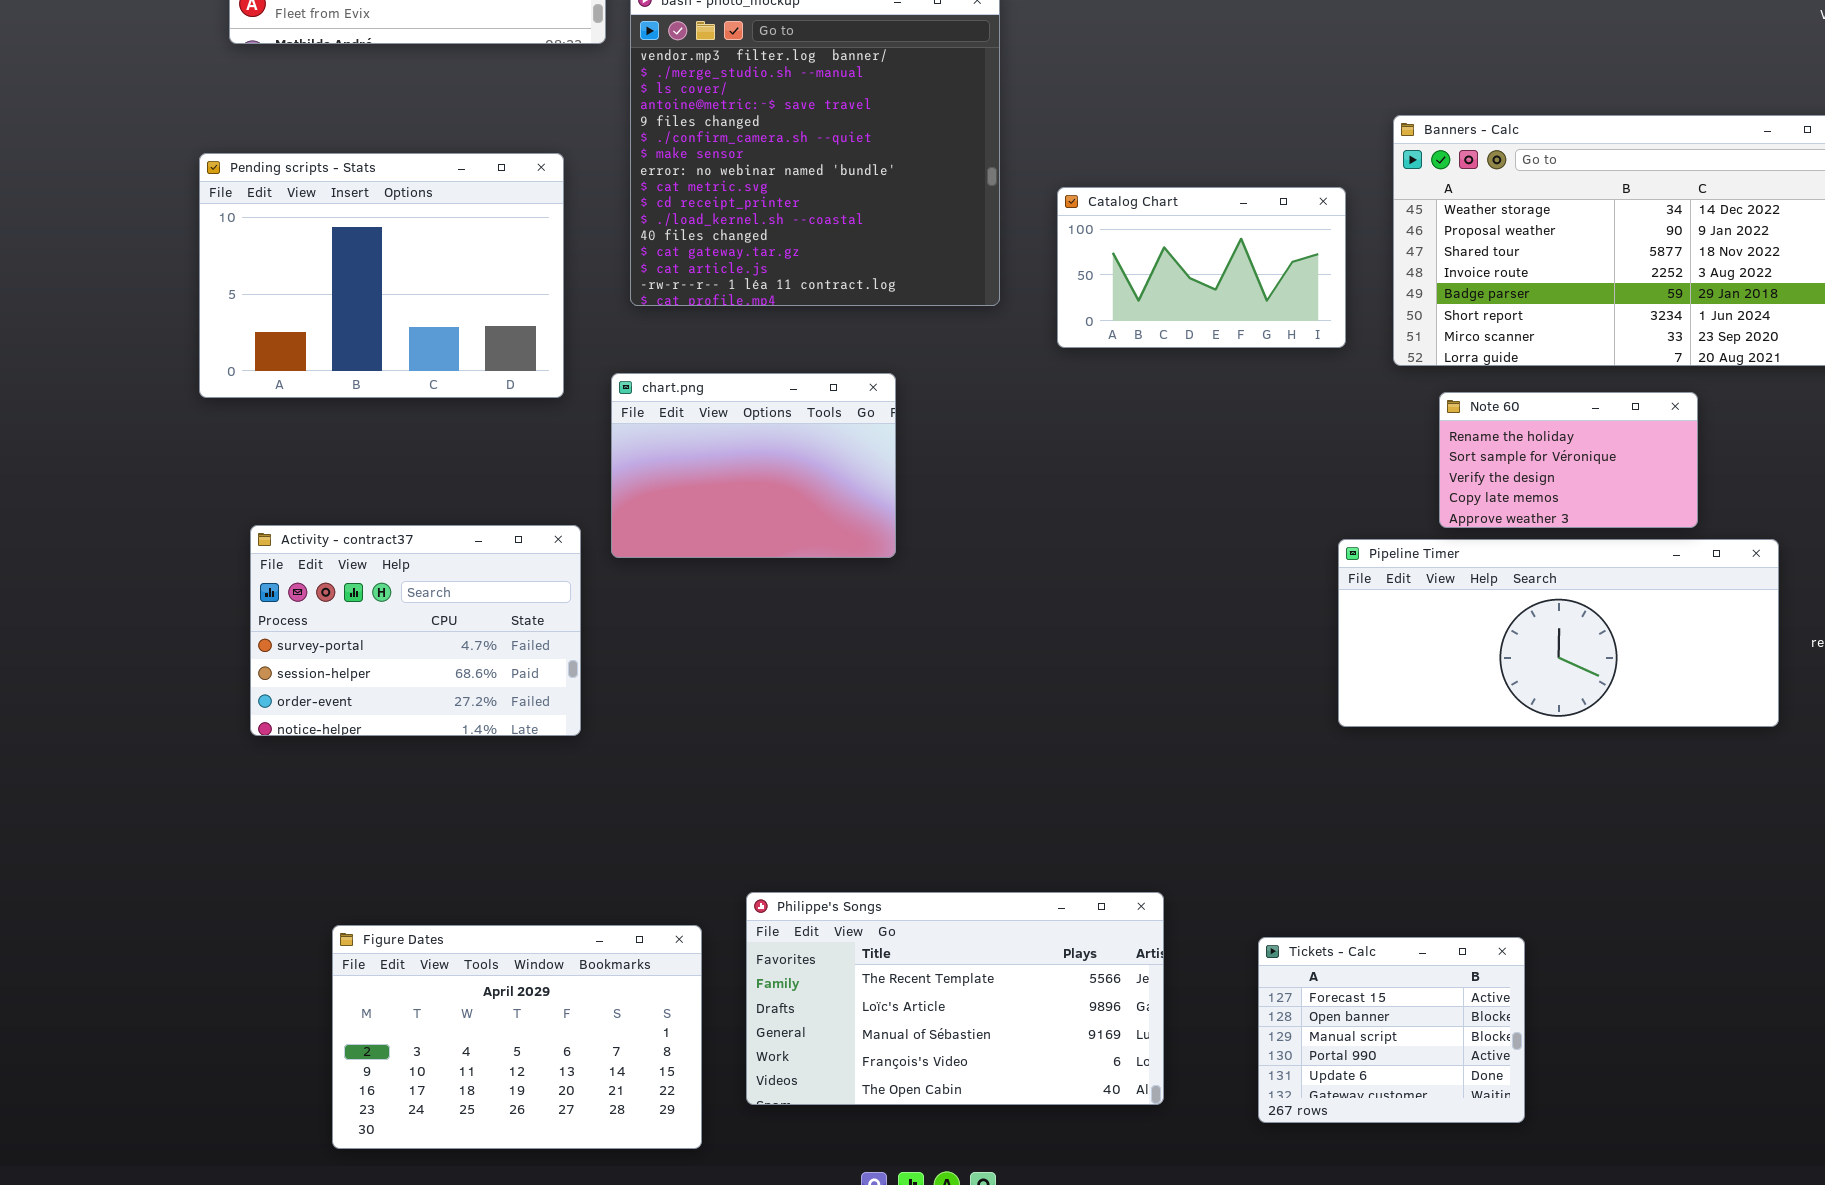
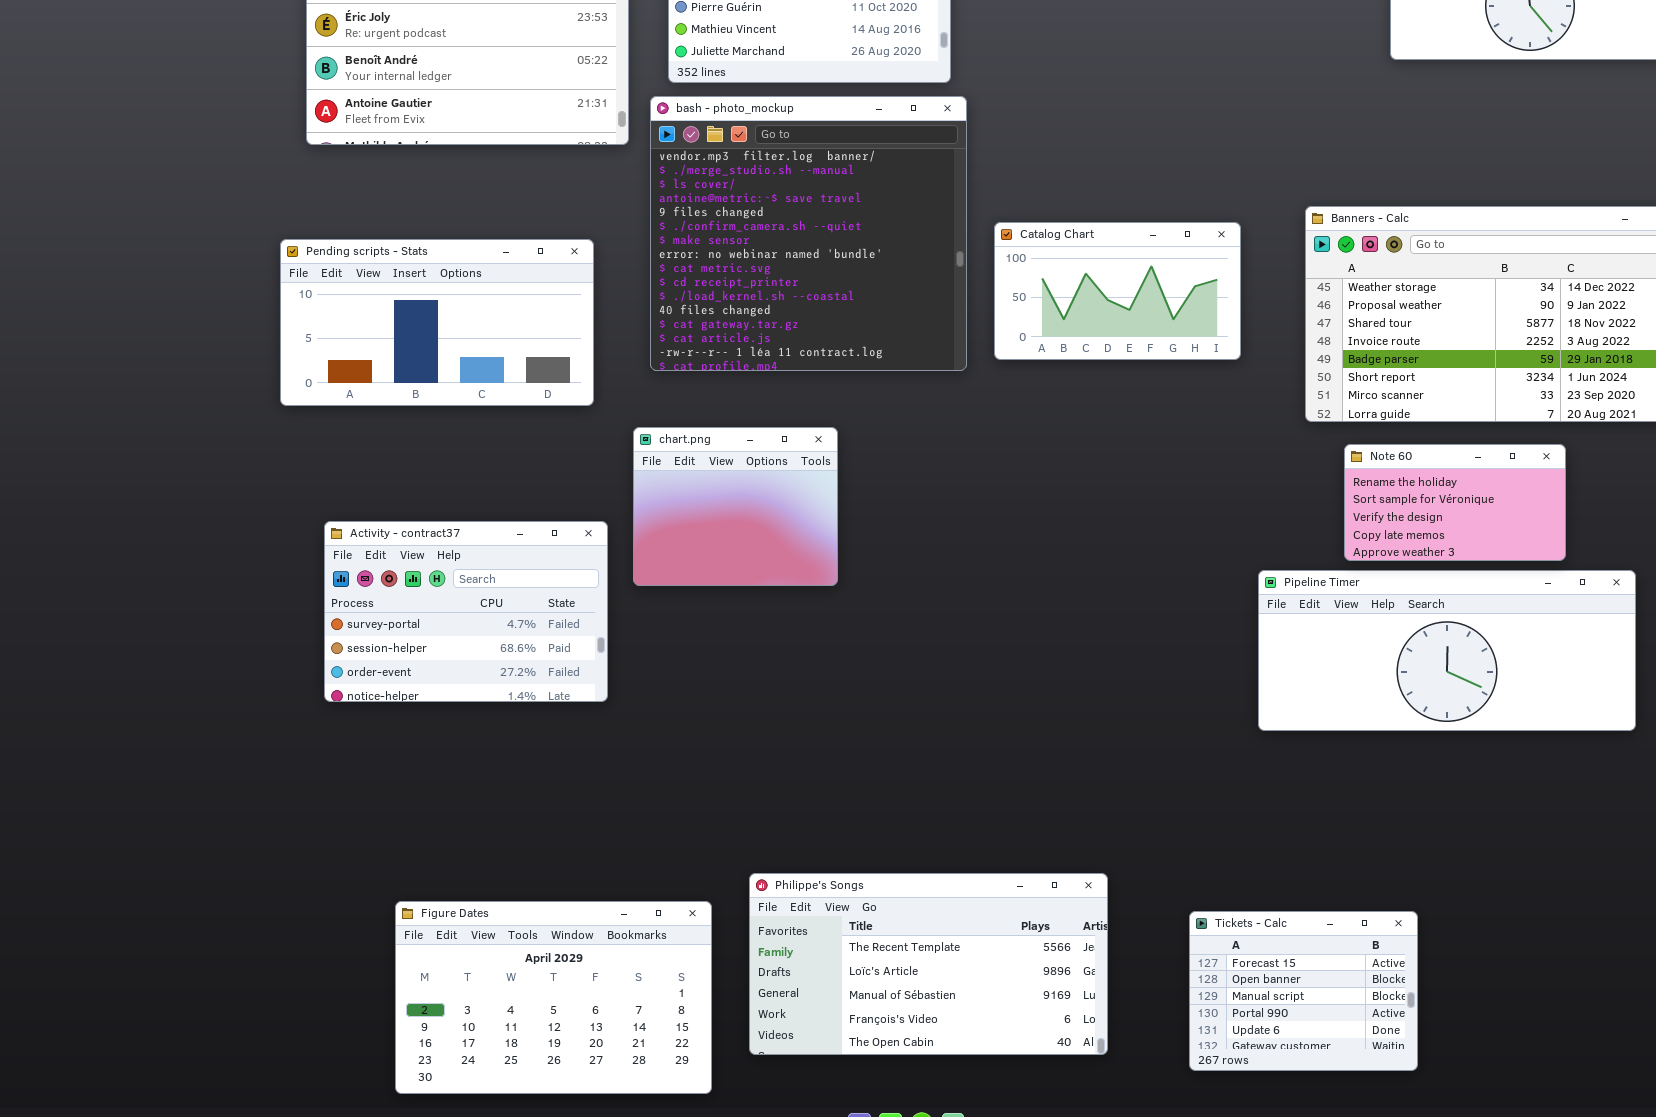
Pending scripts - Stats: [199,153,564,398] -> [280,239,594,406], resized
Catalog Chart: [1057,187,1346,348] -> [994,222,1241,360], moved
chart.png: [611,373,896,558] -> [633,427,838,586], resized
Activity - contract37: [250,525,581,736] -> [324,521,608,702], moved

